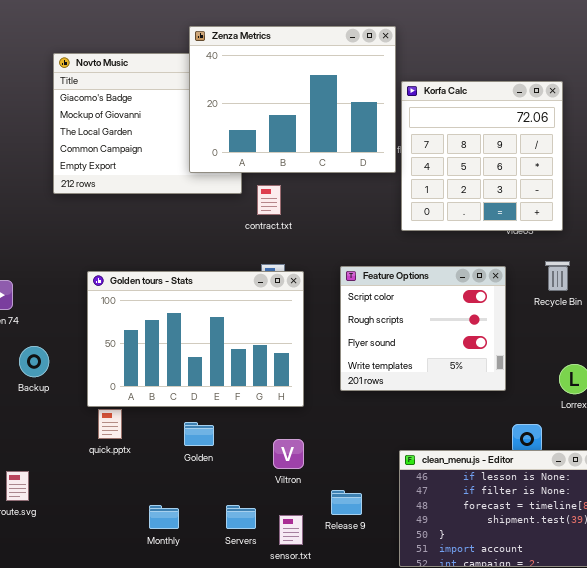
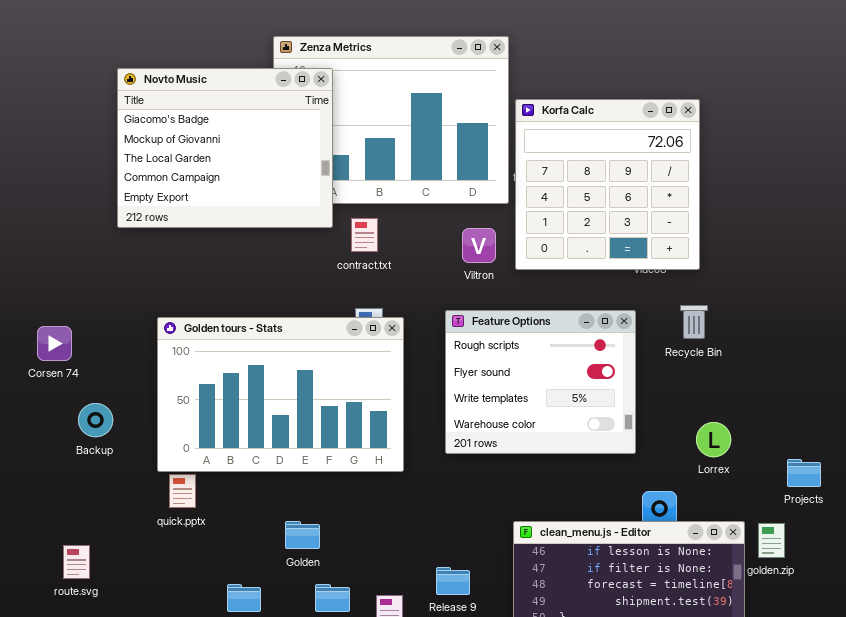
Novto Music: [53,53,242,194] -> [117,68,333,228], raised
Feature Options: [340,266,506,391] -> [445,310,636,454], scrolled down 1 row
Golden: [184,422,214,446] -> [285,521,320,549], moved
Viltron: [273,439,304,469] -> [462,228,496,263], moved

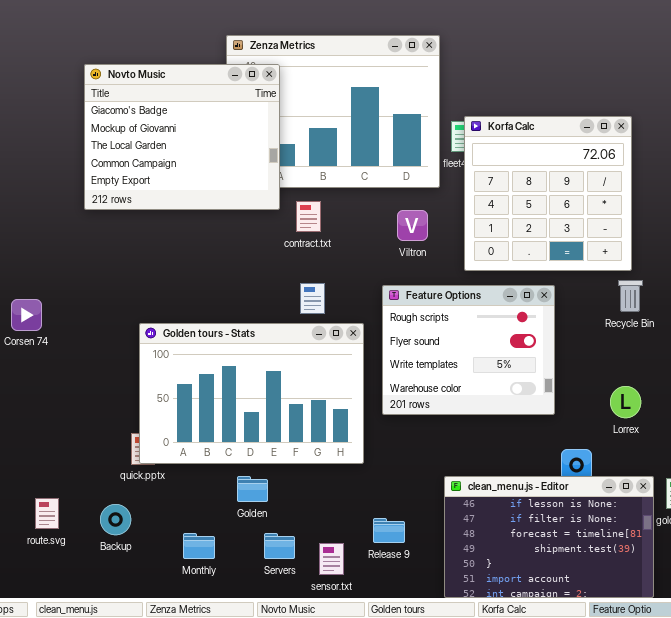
Korfa Calc: [515,99,700,270] -> [464,116,632,271], moved
Recycle Bin: [680,305,708,339] -> [618,280,643,312], moved
Golden tours - Stats: [157,317,404,472] -> [139,323,364,464], moved
Backup: [78,403,113,437] -> [100,504,131,535], moved

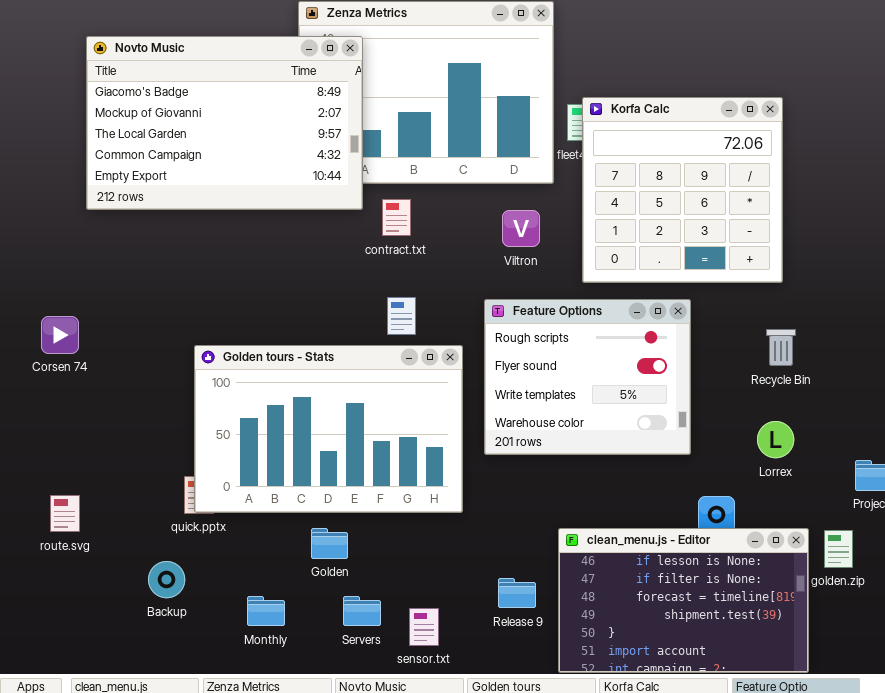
Novto Music: [84,64,280,210] -> [86,36,363,210], resized
Recycle Bin: [618,280,643,312] -> [766,329,796,366], moved
route.svg: [35,498,59,529] -> [50,495,80,532], moved
Release 9: [373,518,405,543] -> [498,578,536,608], moved

